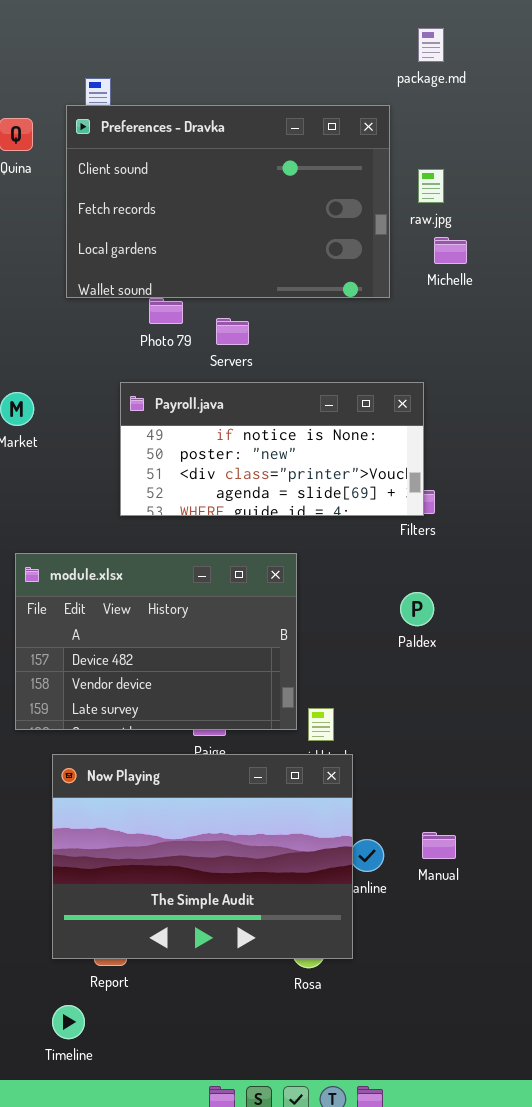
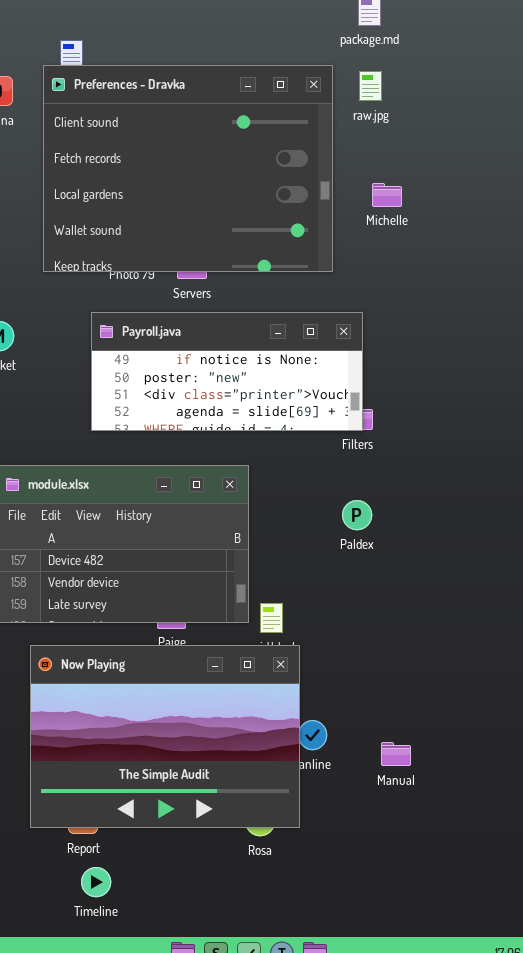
Preferences - Dravka: [66,105,390,298] -> [43,65,333,272], resized
raw.jpg: [418,169,444,203] -> [359,71,382,101], moved
Manual: [422,832,456,859] -> [381,742,411,766], moved
Timeline: [52,1005,85,1039] -> [81,867,111,897], moved

